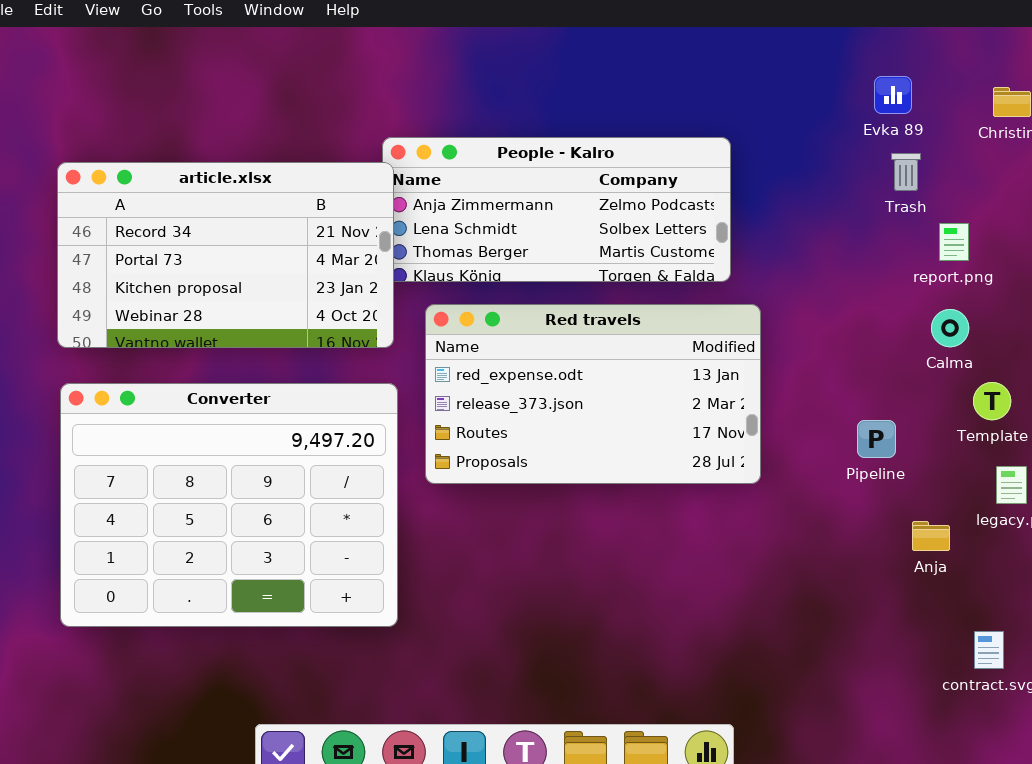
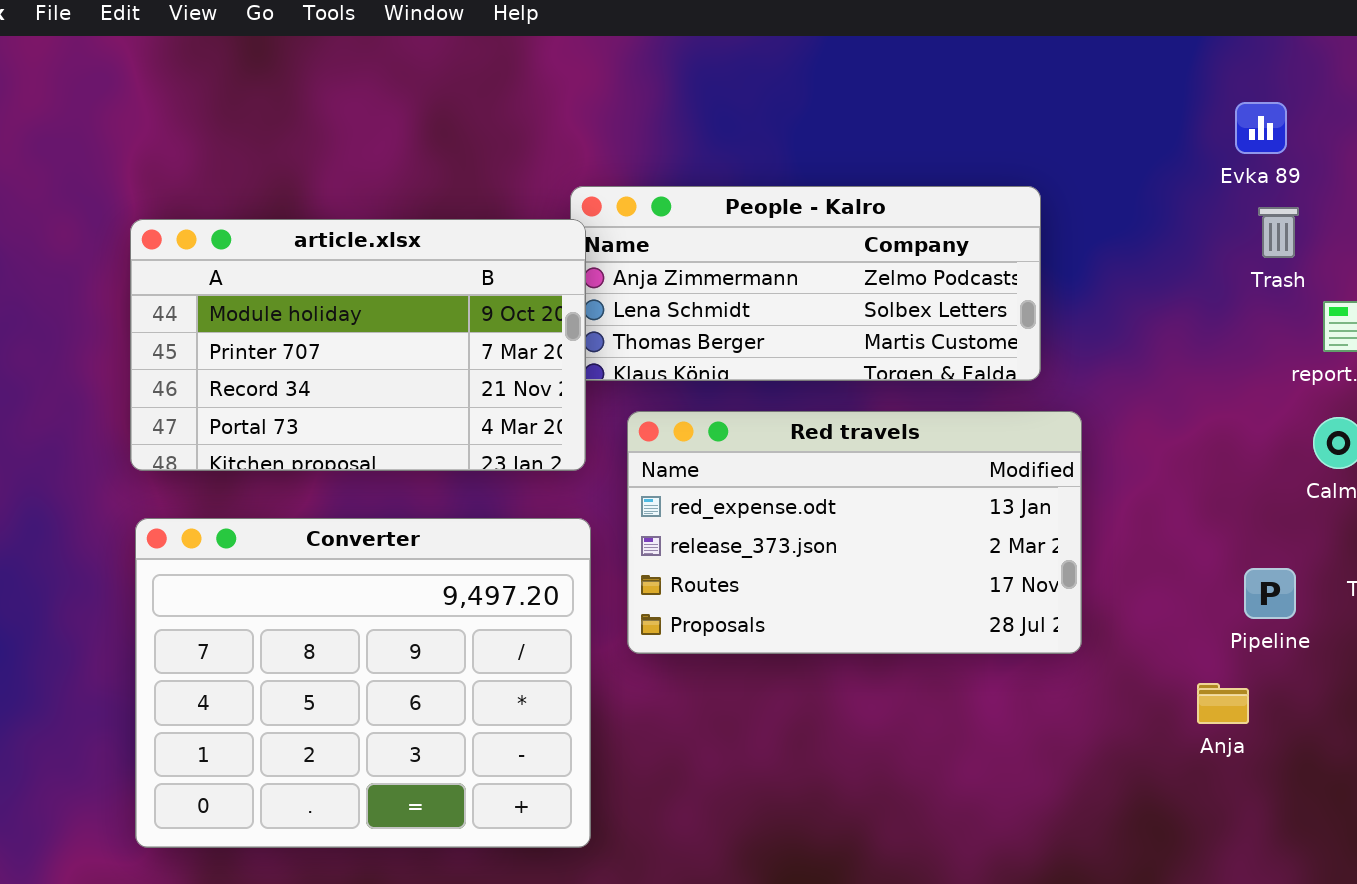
article.xlsx: [57,162,394,348] -> [130,219,586,471], scrolled up 2 rows
Pipeline: [857,420,896,458] -> [1244,568,1296,619], moved
Anja: [912,521,950,551] -> [1197,683,1249,724], moved

